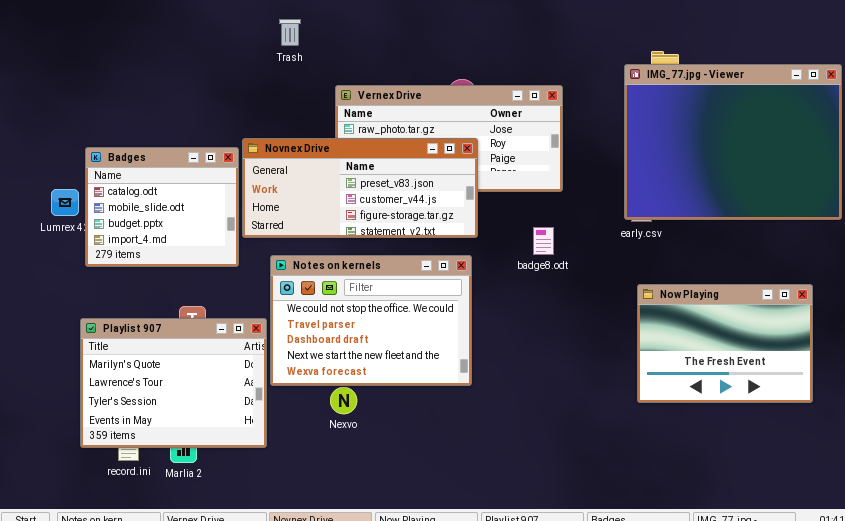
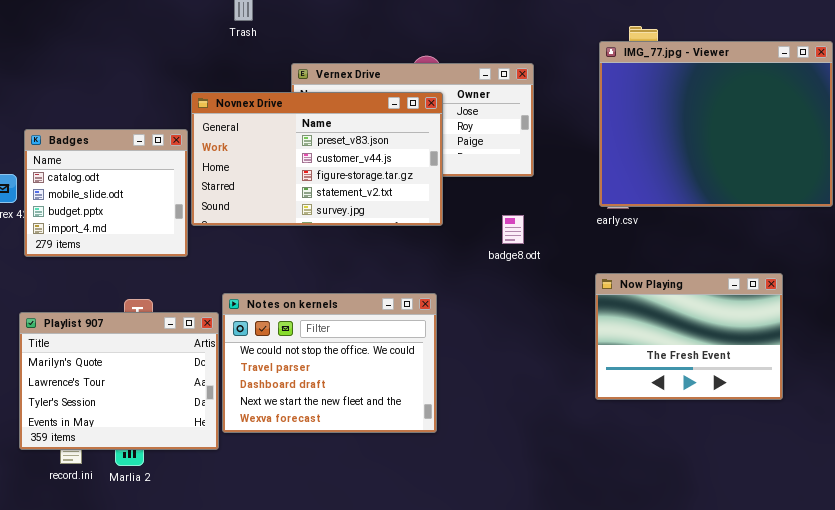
Novnex Drive: [242,138,478,238] -> [191,92,443,226], resized
Notes on kernels: [270,255,472,386] -> [222,293,437,433], moved
Now Playing: [637,284,813,403] -> [595,273,783,400], moved

